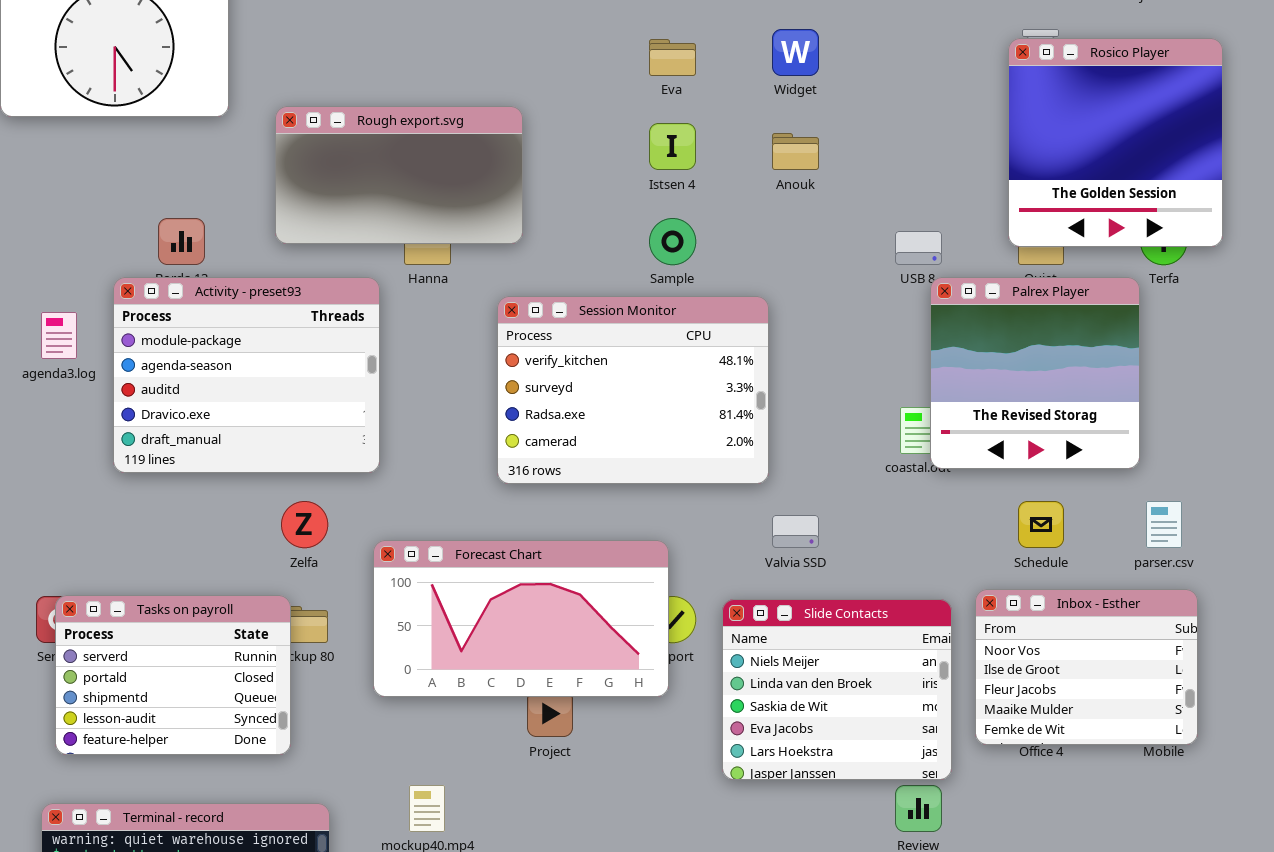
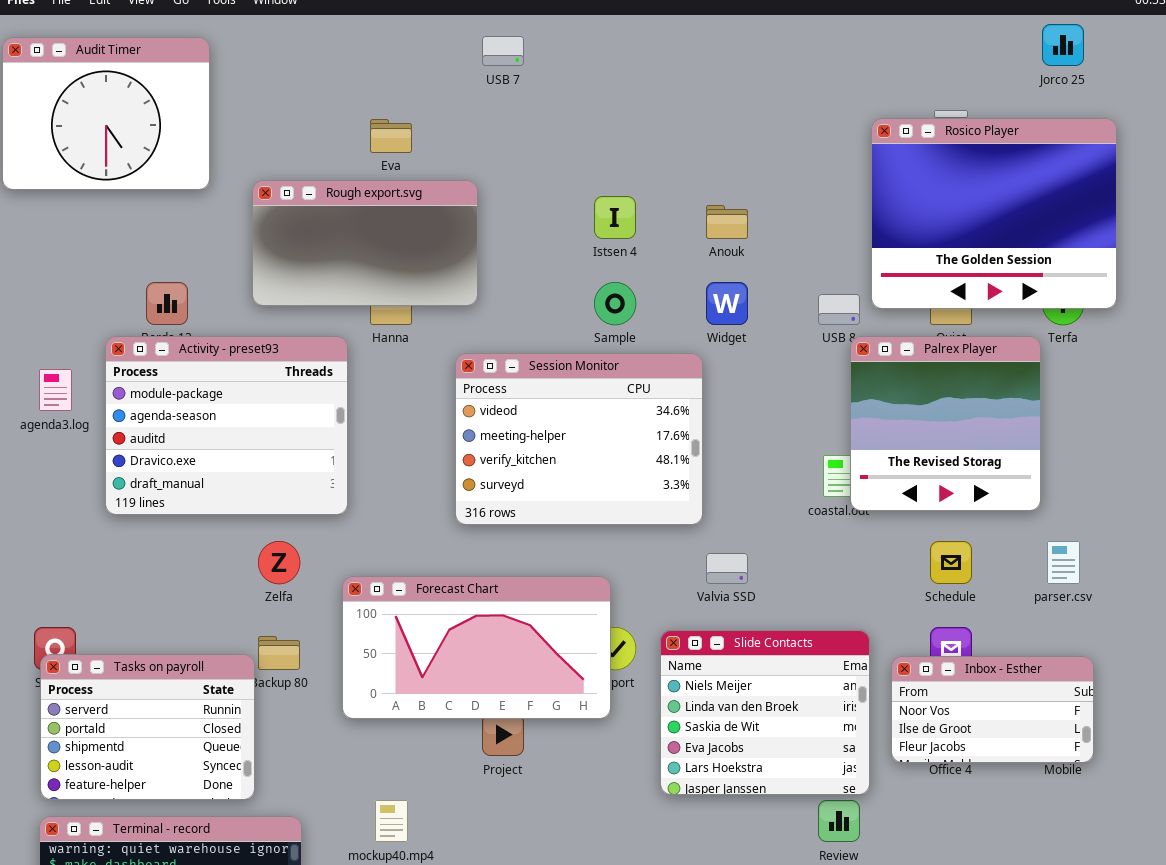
Widget: [772,29,819,76] -> [706,282,748,325], moved
Rosico Player: [1008,38,1223,247] -> [871,118,1117,309], resized
Eva: [649,39,696,76] -> [370,119,412,153], moved
Session Monitor: [497,296,769,484] -> [455,353,703,525], scrolled up 2 rows
Inbox - Esther: [975,589,1198,745] -> [891,656,1094,763], resized
Tasks on payroll: [55,595,291,755] -> [40,654,255,800], moved

